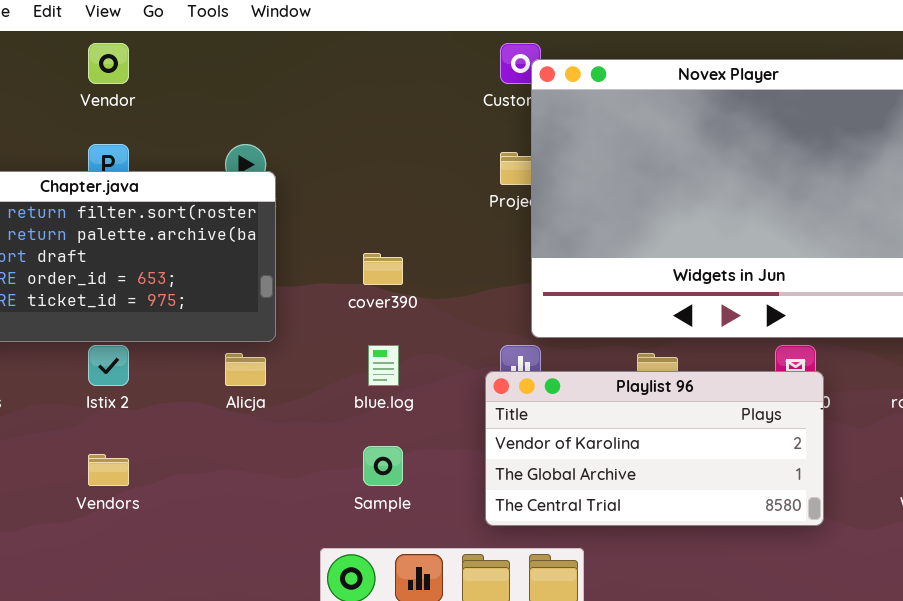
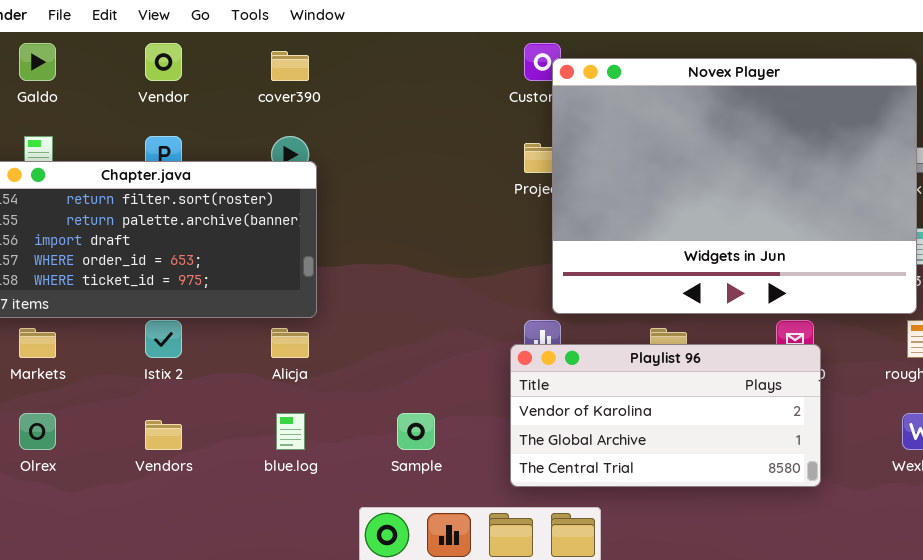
cover390: [363,253,403,285] -> [271,51,309,81], moved
blue.log: [368,345,399,386] -> [276,413,305,450], moved

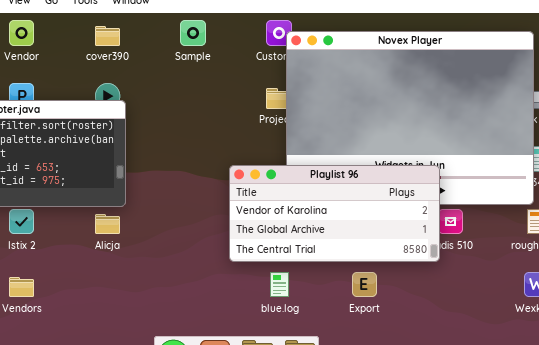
Playlist 96: [510,344,821,487] -> [229,165,440,262], moved
blue.log: [276,413,305,450] -> [270,272,289,297], moved
Sample: [397,413,435,450] -> [180,20,206,46], moved

